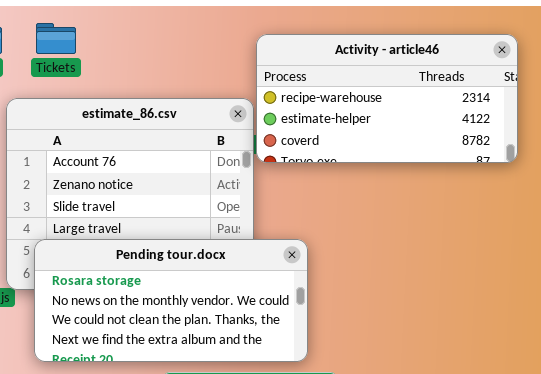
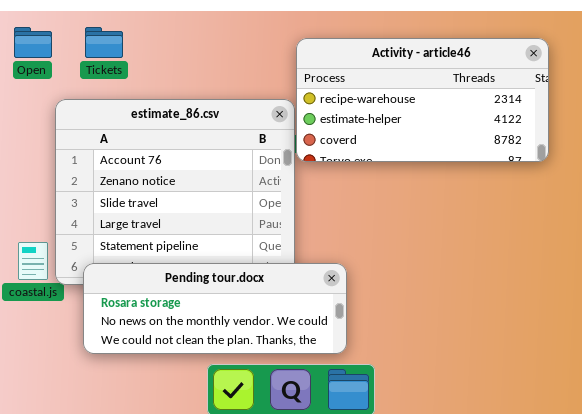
Pending tour.docx: [34,239,308,362] -> [83,263,347,354], resized

